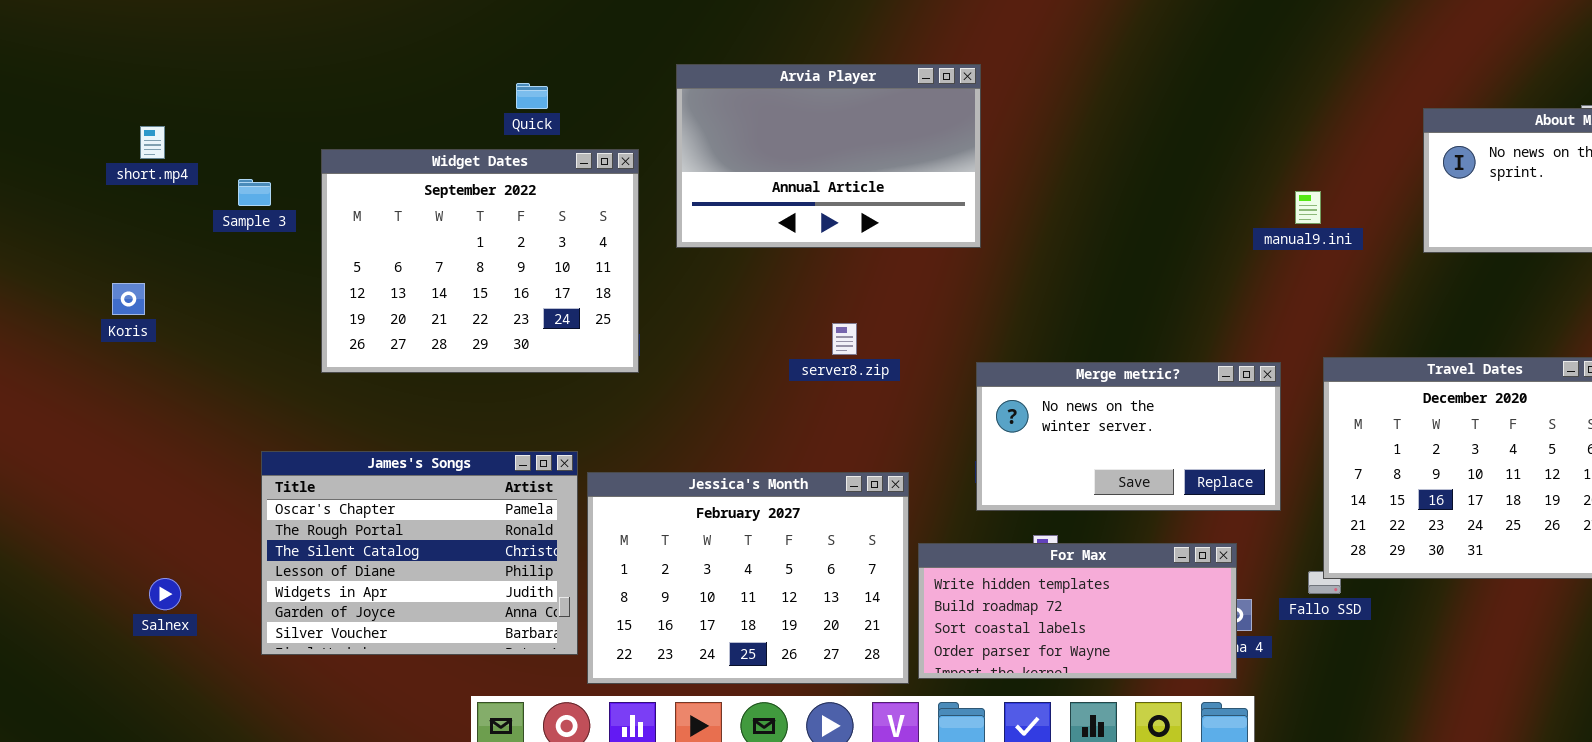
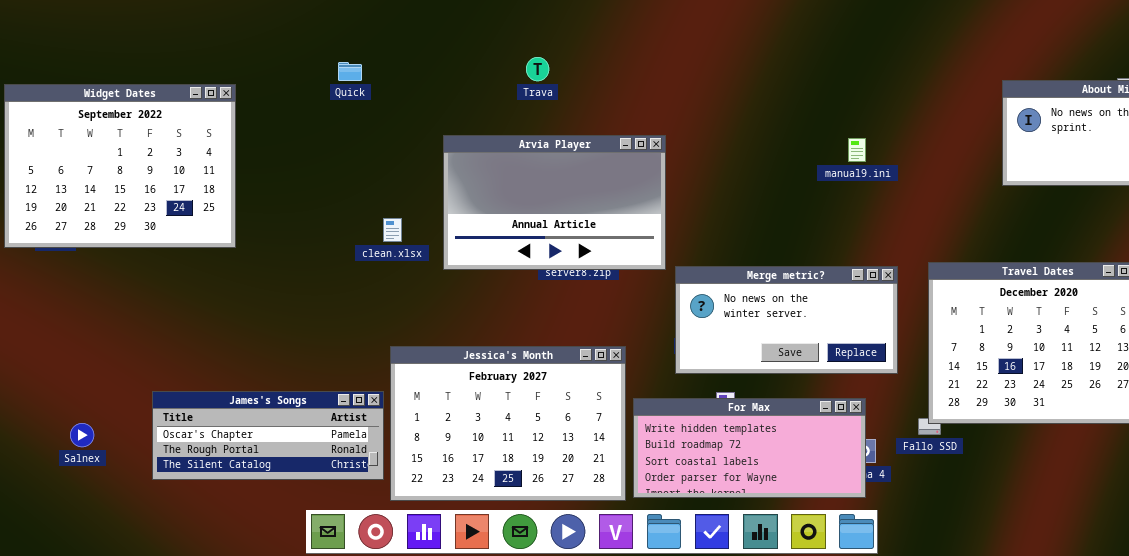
Arvia Player: [676,64,981,248] -> [443,135,666,270], moved
Widget Dates: [321,149,639,373] -> [4,84,236,248], moved
manual9.ini: [1295,191,1321,224] -> [848,138,866,162], moved
James's Songs: [261,451,578,655] -> [152,391,384,480], resized

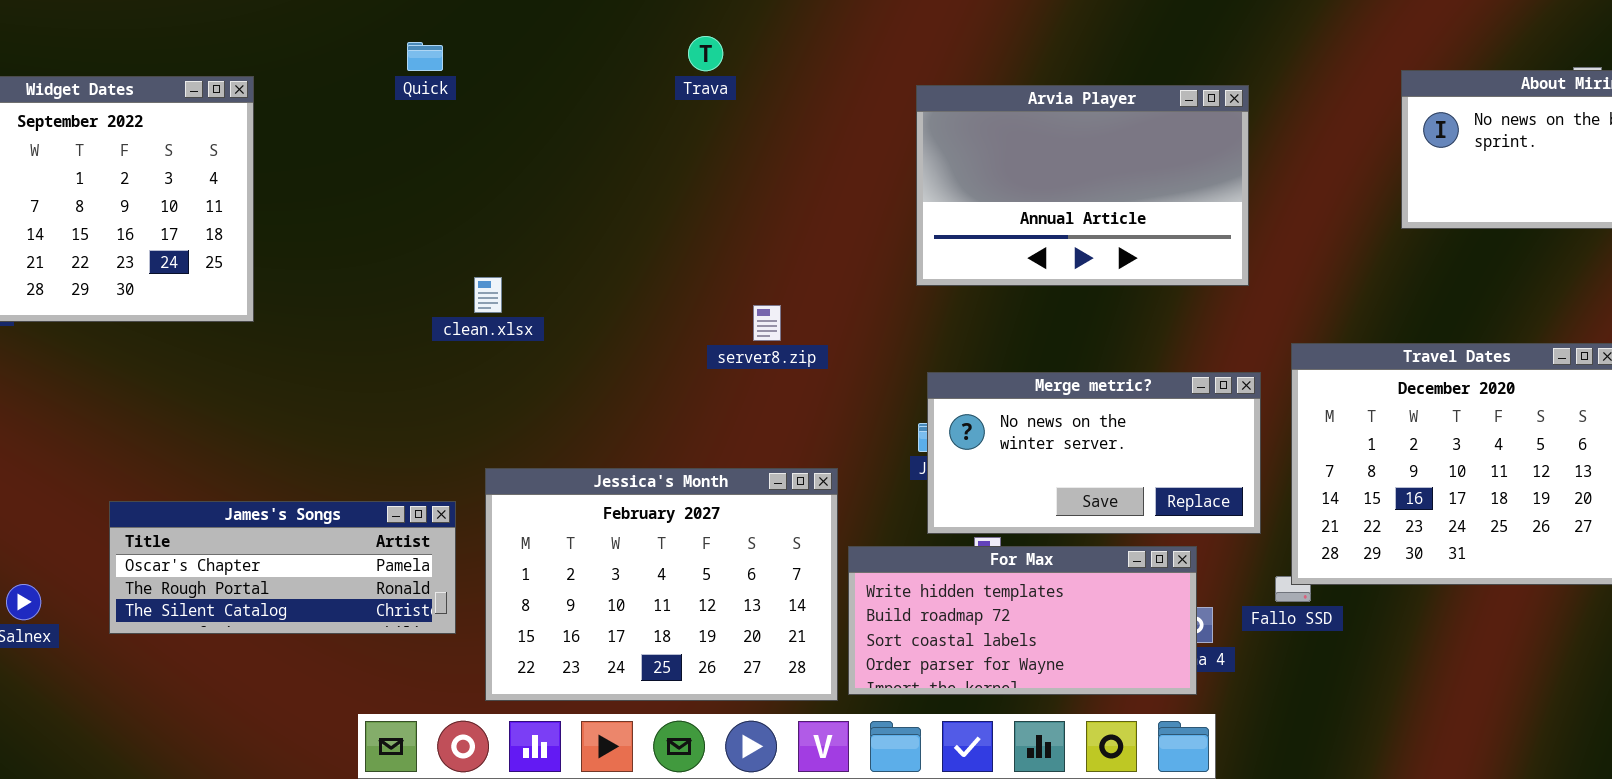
Arvia Player: [443,135,666,270] -> [916,85,1249,286], moved
Merge metric?: [675,266,898,374] -> [927,372,1261,534], moved
James's Songs: [152,391,384,480] -> [109,501,456,634], moved

